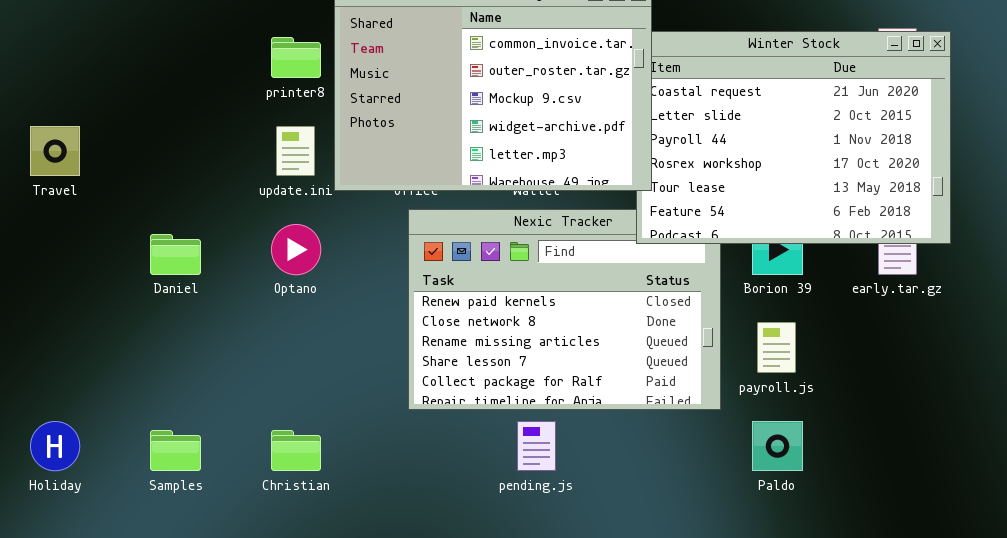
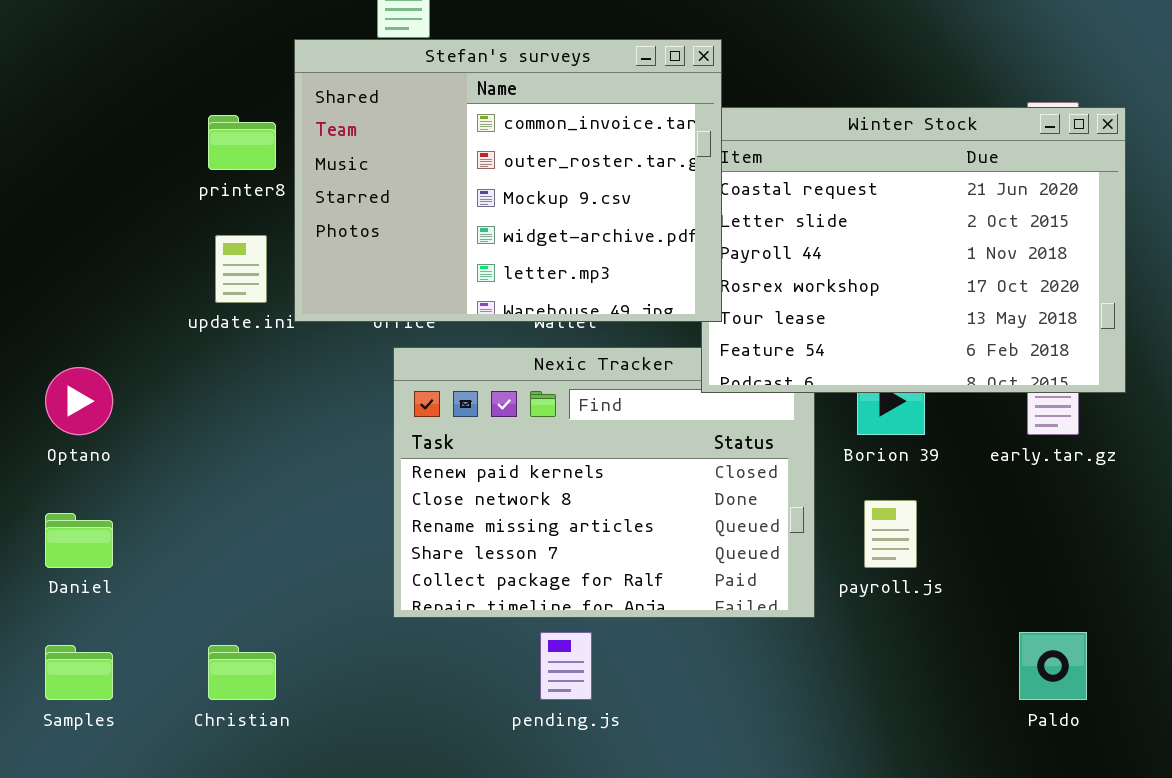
Optano: [271,224,321,275] -> [45,367,113,435], moved
Daniel: [150,234,201,275] -> [45,513,113,568], moved
Paldo: [752,421,803,471] -> [1019,632,1087,700], moved

